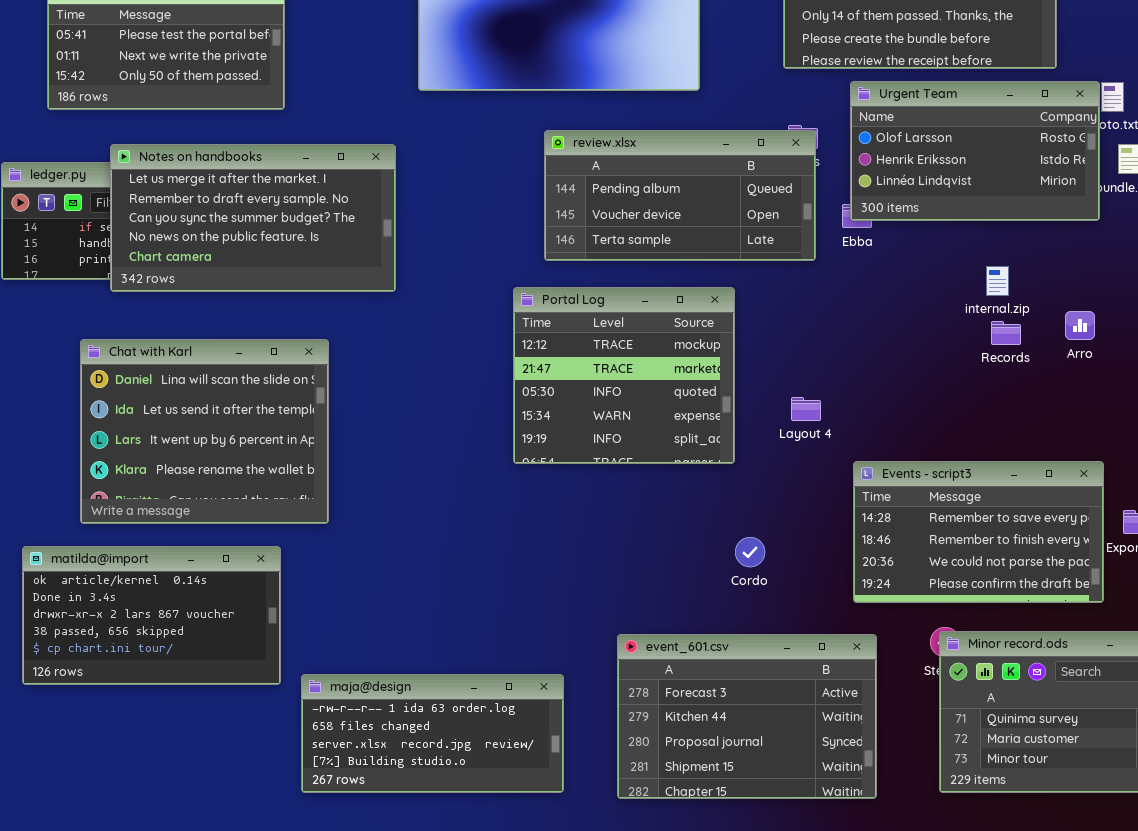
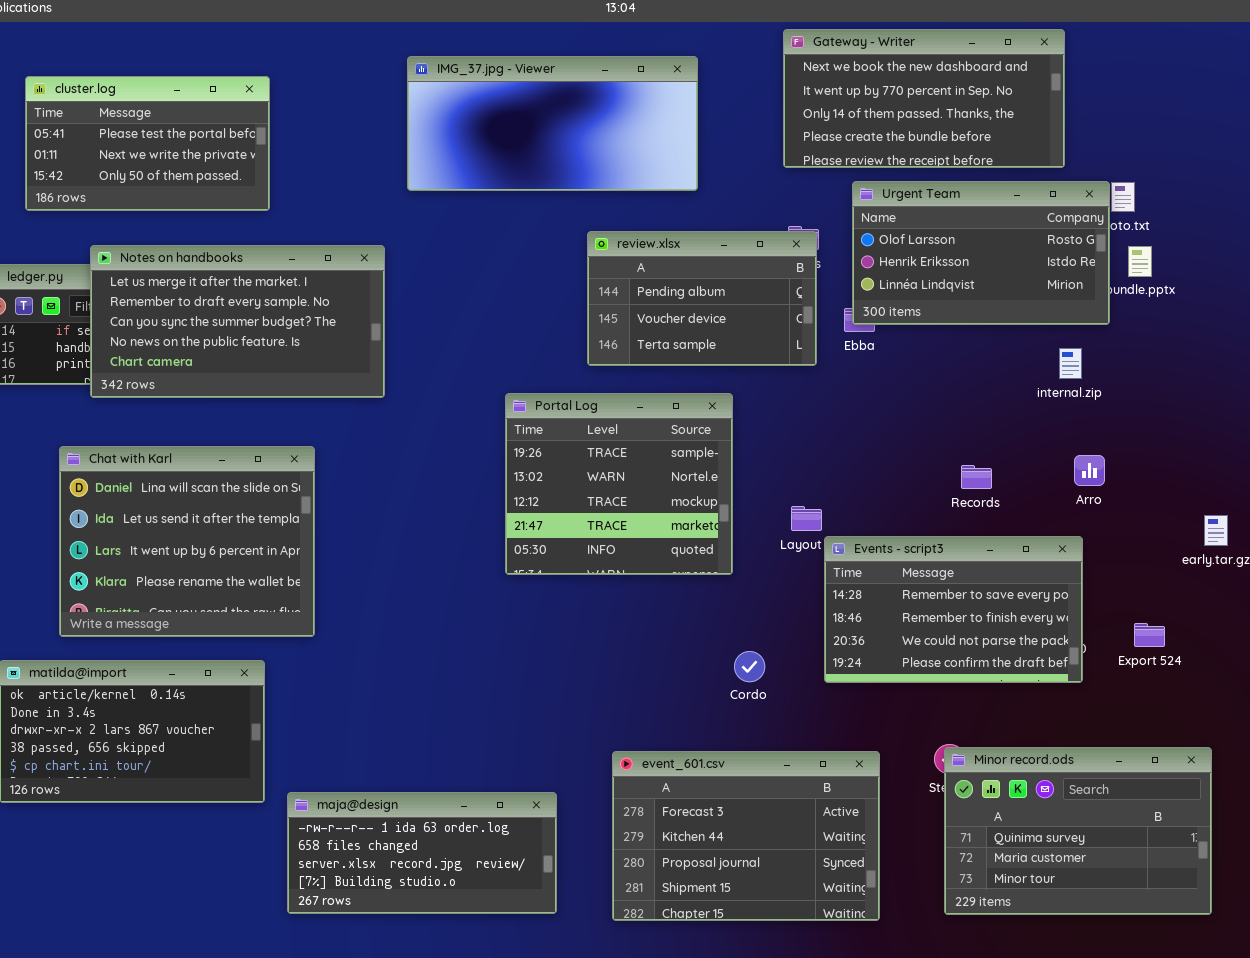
review.xlsx: [544,130,816,261] -> [587,231,817,366], resized
internal.zip: [986,266,1009,296] -> [1059,348,1082,379], moved
Portal Log: [513,287,735,464] -> [505,393,733,575], scrolled up 2 rows
Arro: [1065,311,1095,340] -> [1074,455,1105,486], moved
Records: [991,321,1021,345] -> [961,465,992,489], moved
Events - script3: [853,461,1104,603] -> [824,536,1083,683], moved

